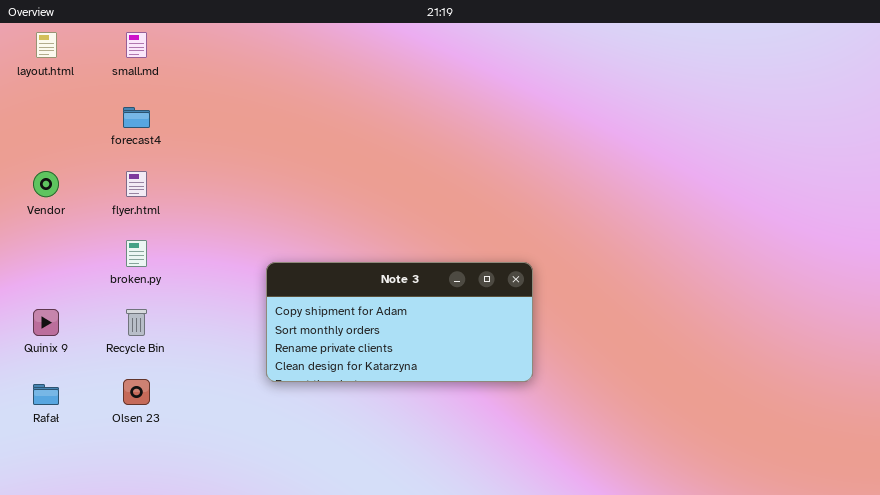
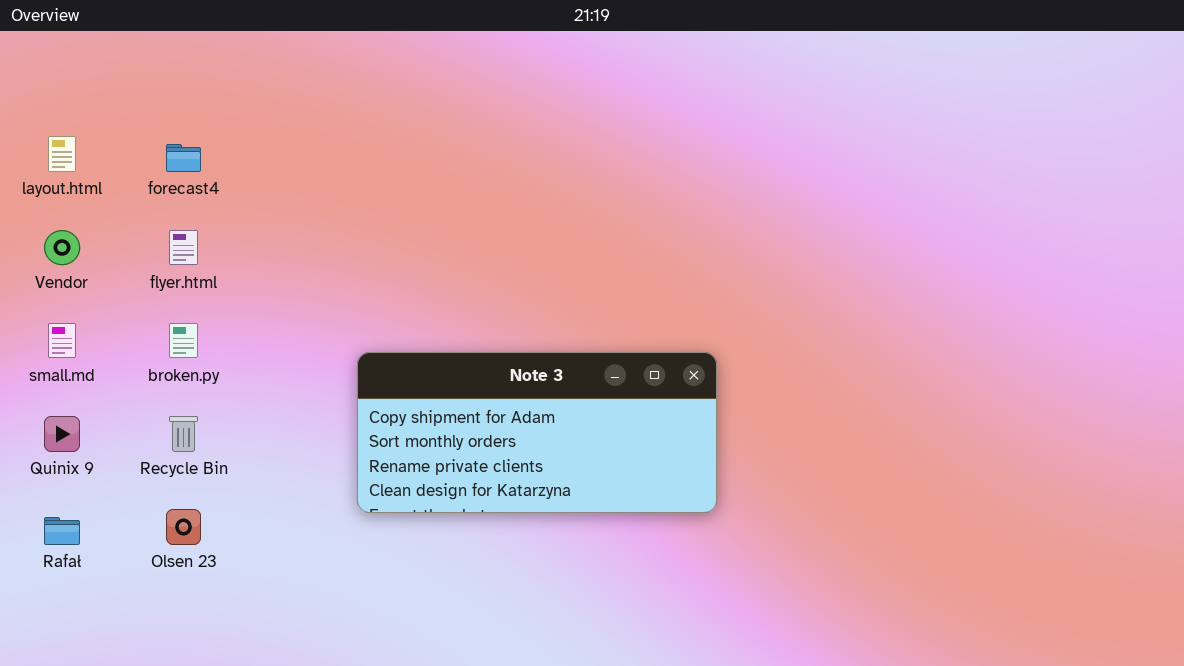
layout.html: [36,32,57,58] -> [48,136,76,172], moved
small.md: [126,32,147,58] -> [48,323,76,358], moved

